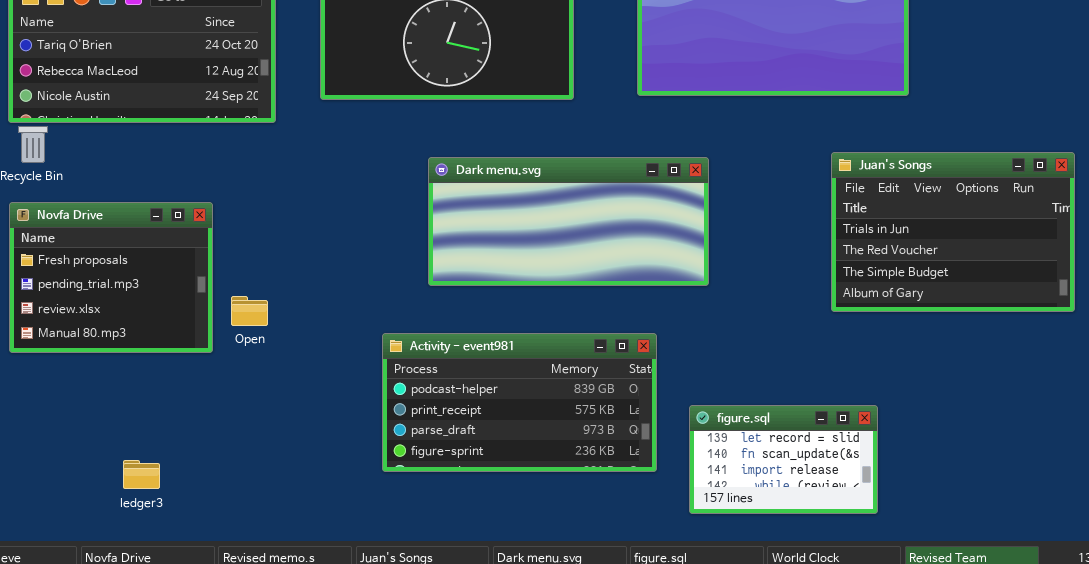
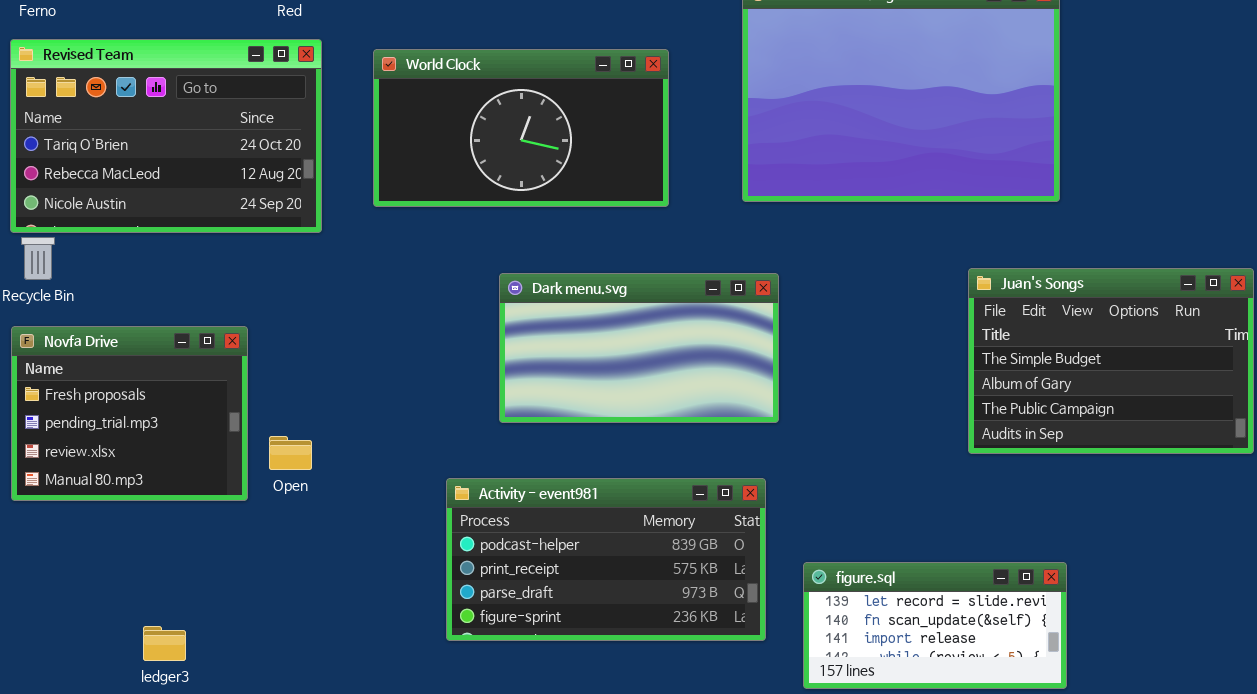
Juan's Songs: [831,152,1075,312] -> [968,268,1254,454], scrolled down 2 rows
Dark menu.svg: [428,157,709,286] -> [499,273,779,423], resized
figure.sql: [689,405,878,514] -> [803,562,1067,689], resized

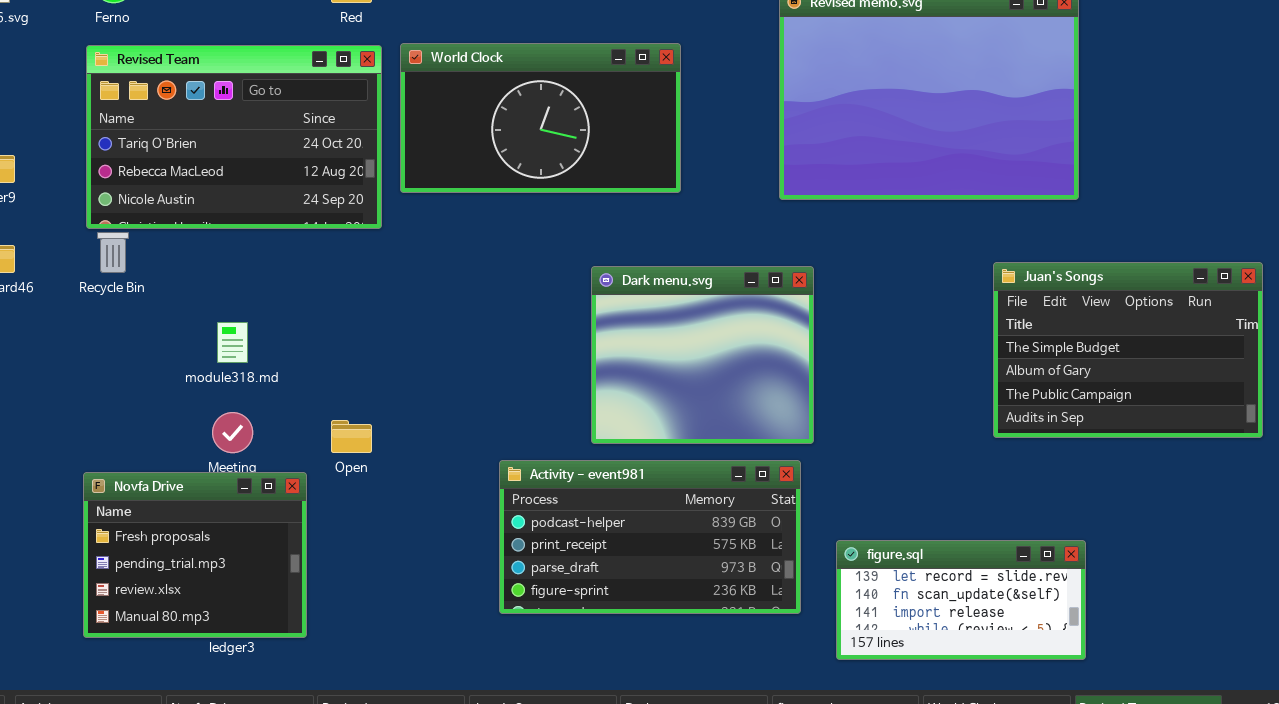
World Clock: [373,49,669,207] -> [400,43,681,193], moved
Dark menu.svg: [499,273,779,423] -> [591,266,814,444], resized
Novfa Drive: [11,326,248,501] -> [83,472,307,638], moved

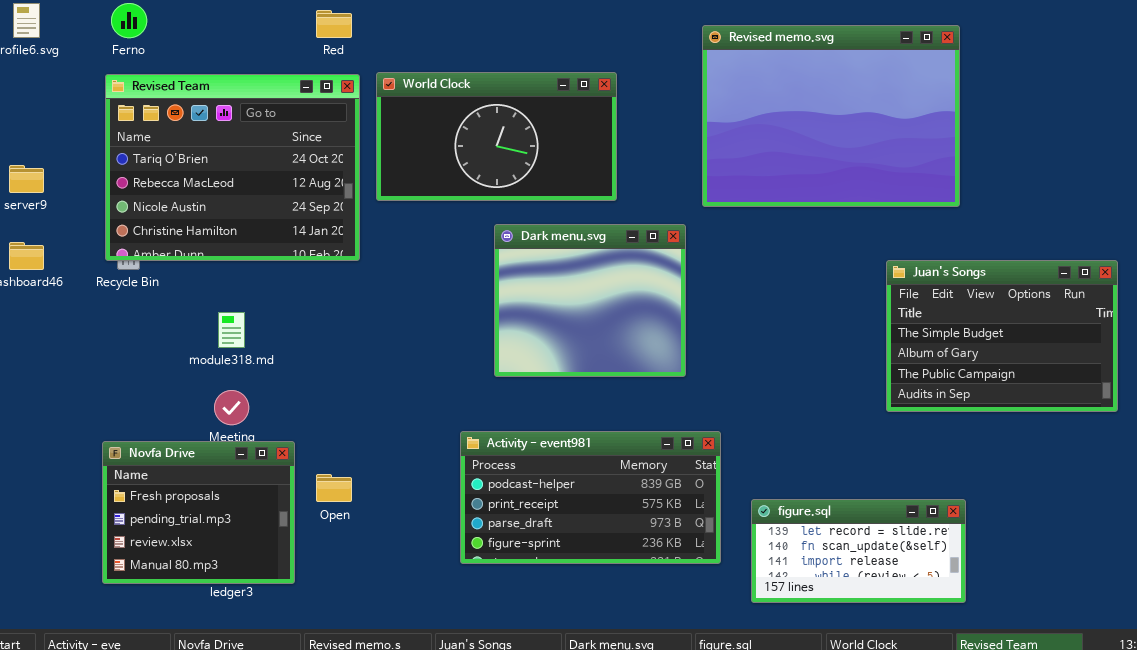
Revised Team: [86,45,382,229] -> [105,74,360,261], resized
Dark menu.svg: [591,266,814,444] -> [494,224,686,377], moved
Open: [331,420,372,453] -> [316,474,352,502], moved

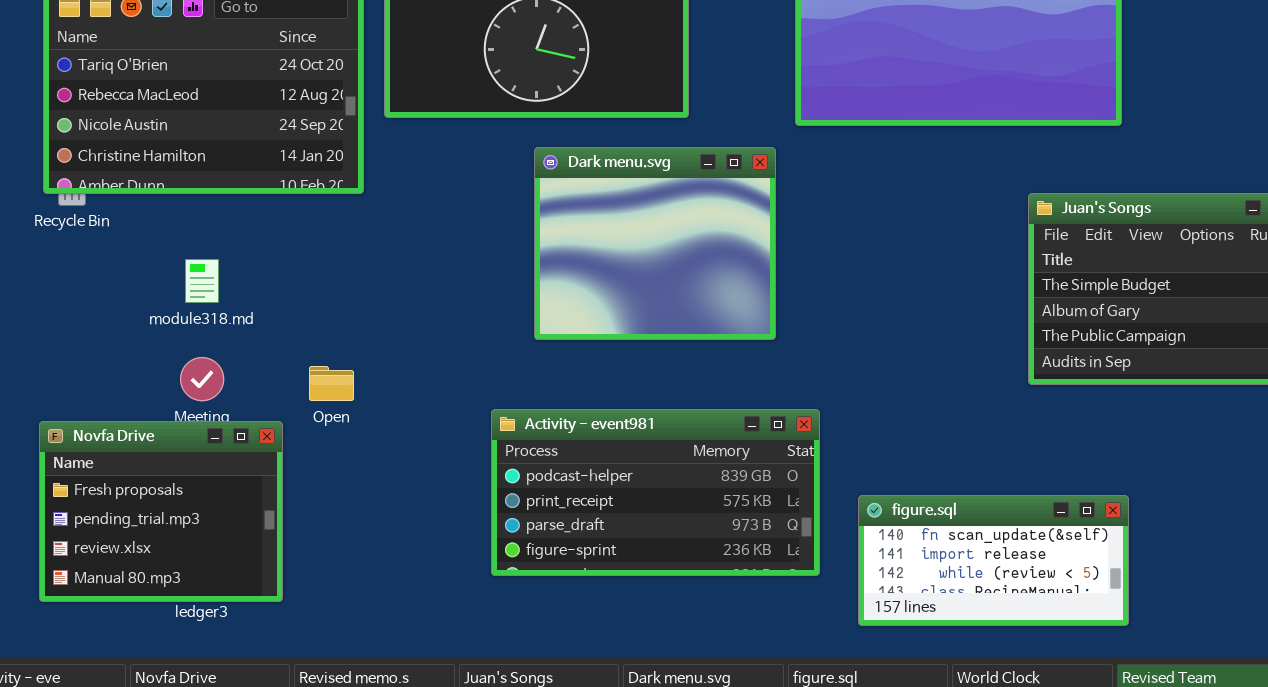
Open: [316,474,352,502] -> [309,366,354,401], moved
figure.sql: [751,499,966,603] -> [858,495,1129,626], scrolled down 1 row

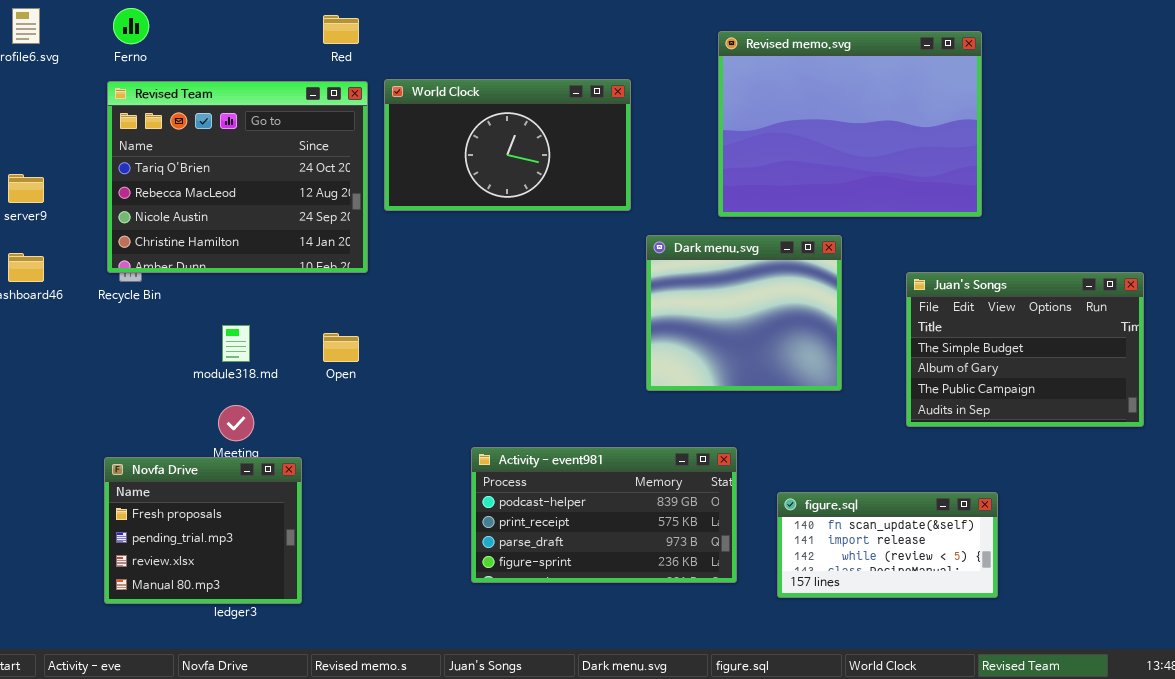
Dark menu.svg: [534,147,776,340] -> [646,235,842,391], moved
Open: [309,366,354,401] -> [323,333,359,362], moved
figure.sql: [858,495,1129,626] -> [777,492,998,598], moved

